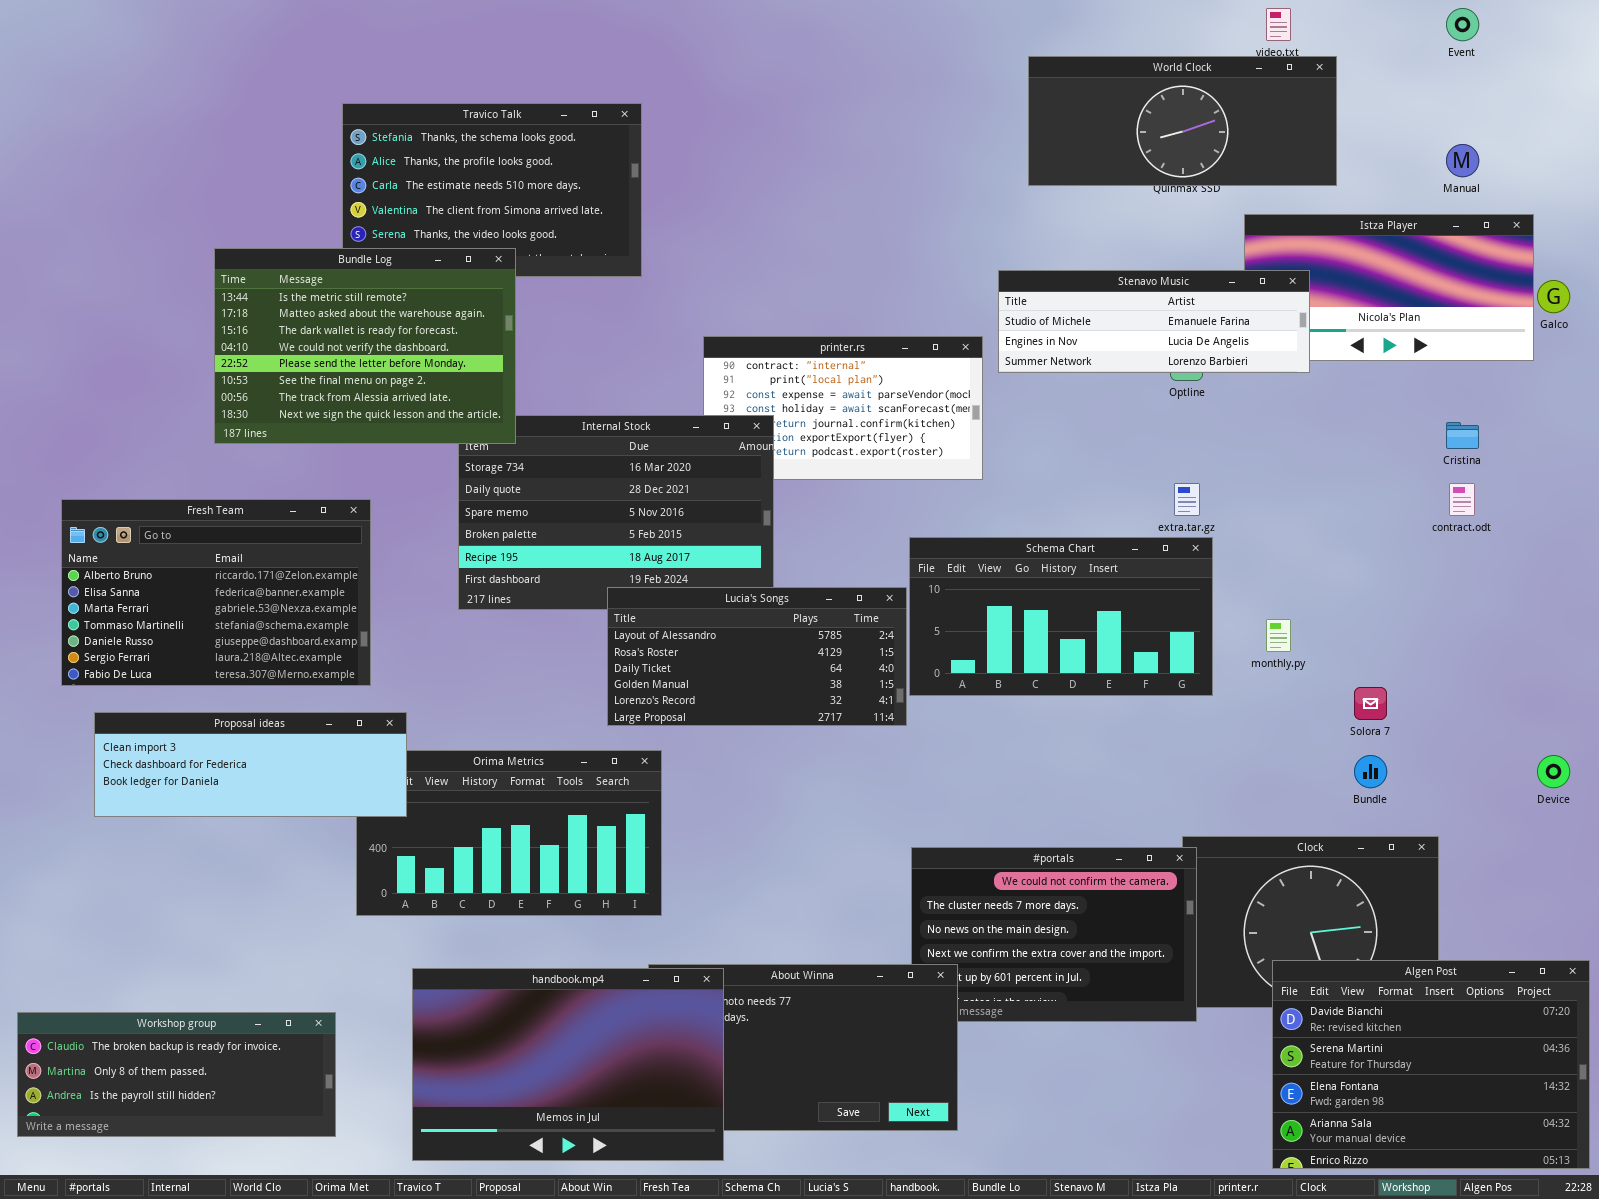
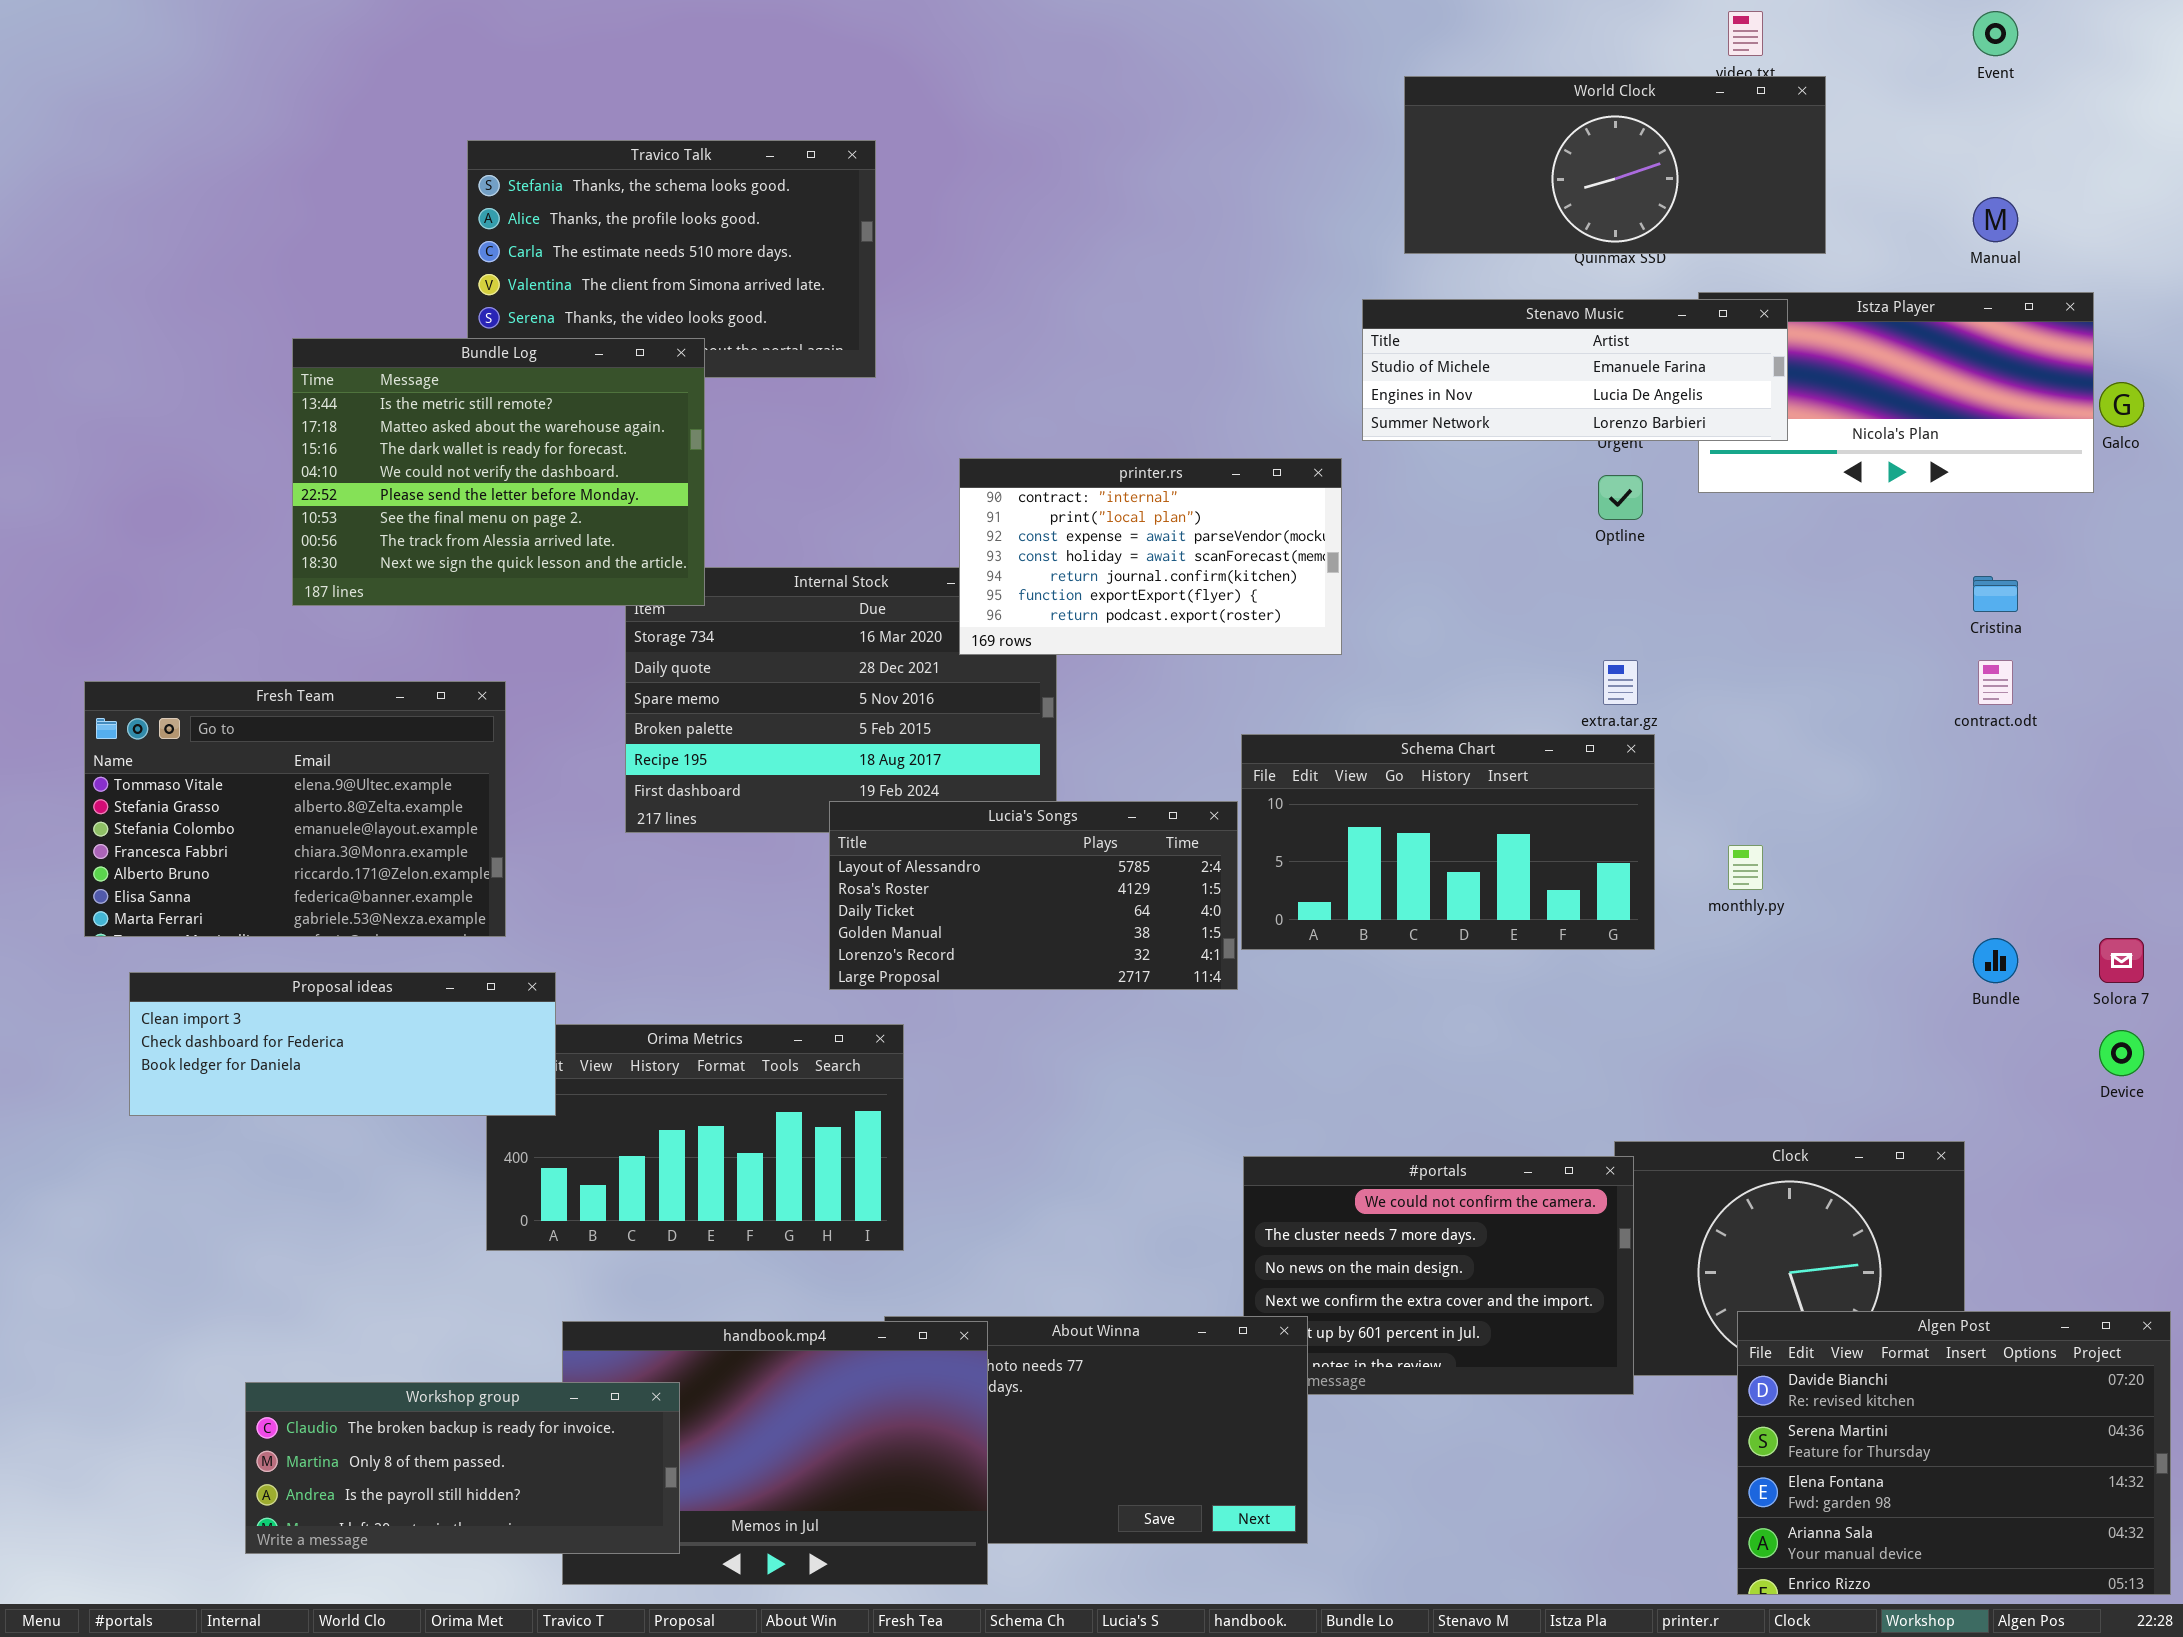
Stenavo Music: [998,270,1310,373] -> [1362,299,1788,441], moved
printer.rs: [703,336,983,480] -> [959,458,1342,655], raised
Fresh Team: [61,499,371,686] -> [84,681,506,937], scrolled up 4 rows
Solora 7: [1354,687,1387,720] -> [2099,938,2144,983], moved
Bundle: [1354,755,1387,788] -> [1973,938,2018,983], moved
Workshop group: [17,1012,336,1137] -> [245,1382,680,1554], moved

